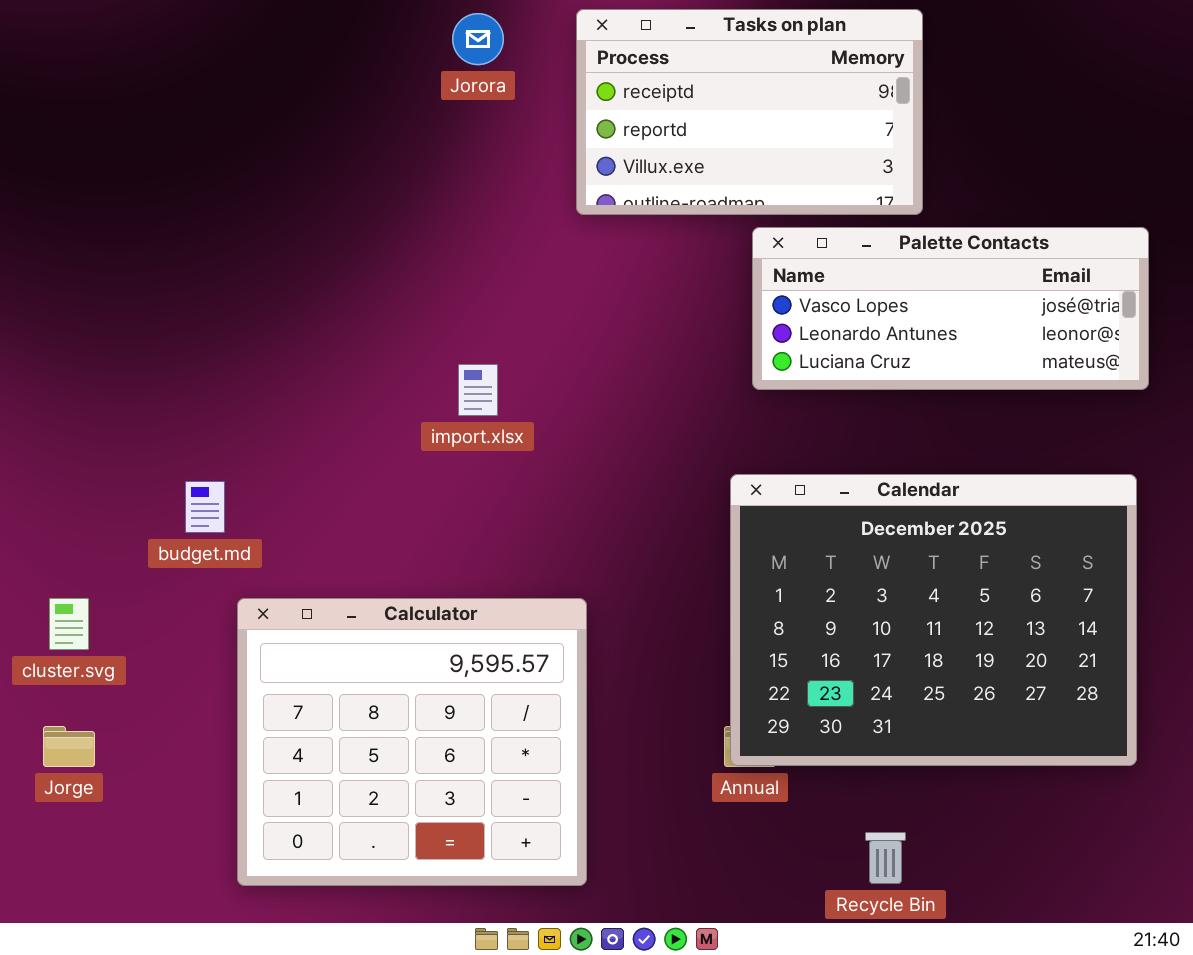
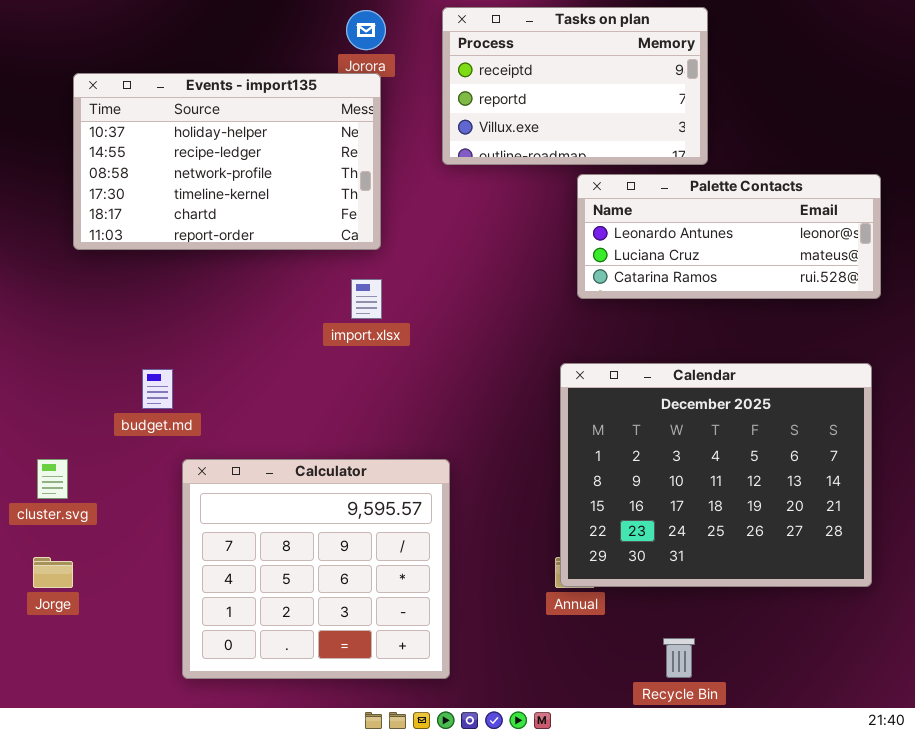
Events - import135: none -> [73,73,381,250], opened
Palette Contacts: [752,227,1149,390] -> [577,174,881,299], scrolled down 1 row

